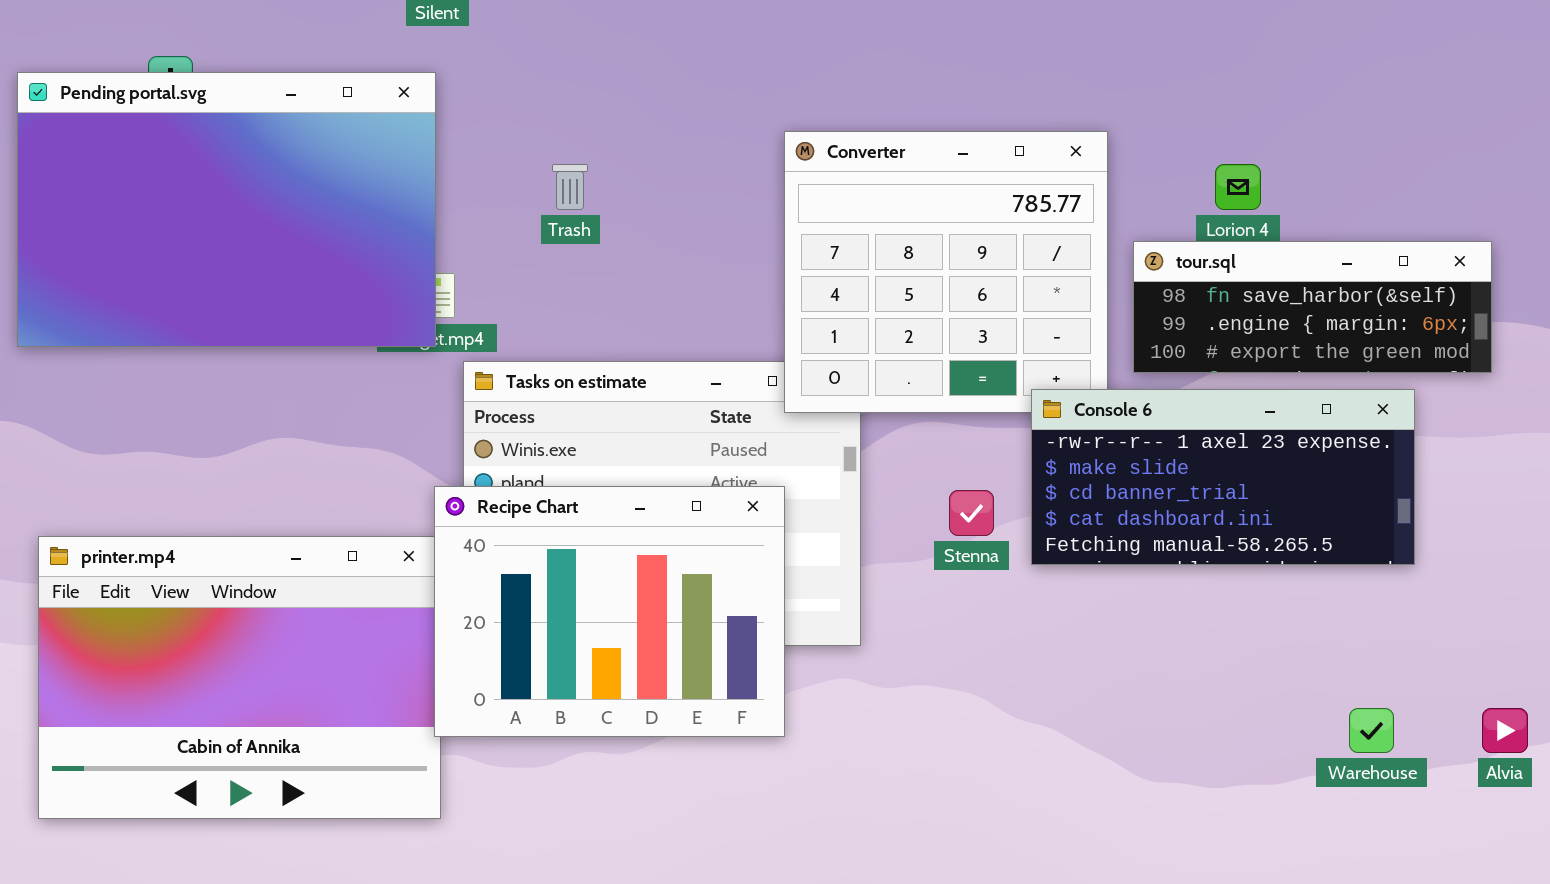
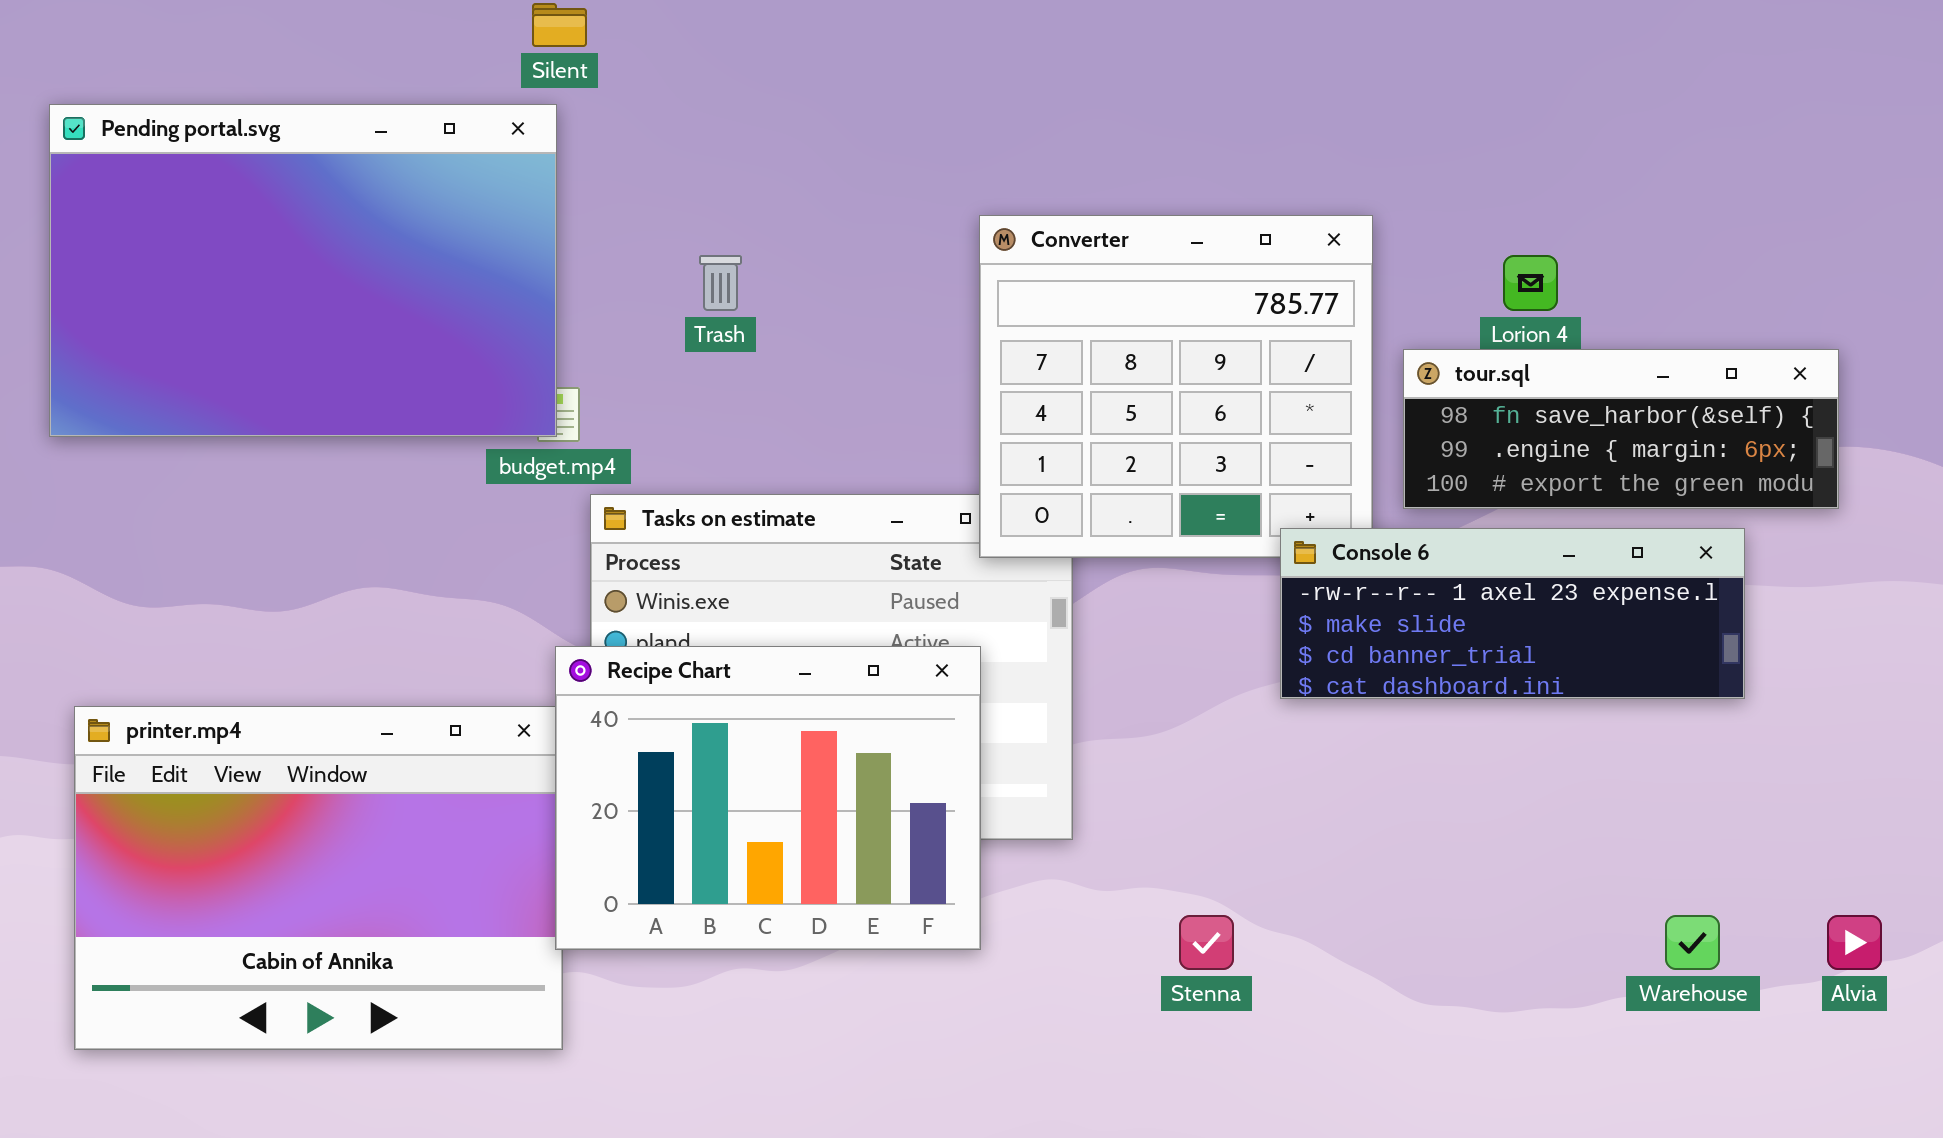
Pending portal.svg: [17,72,436,347] -> [49,104,557,437], moved
Console 6: [1031,389,1415,565] -> [1280,528,1745,699], resized
Stenna: [949,490,994,536] -> [1179,915,1234,970], moved

